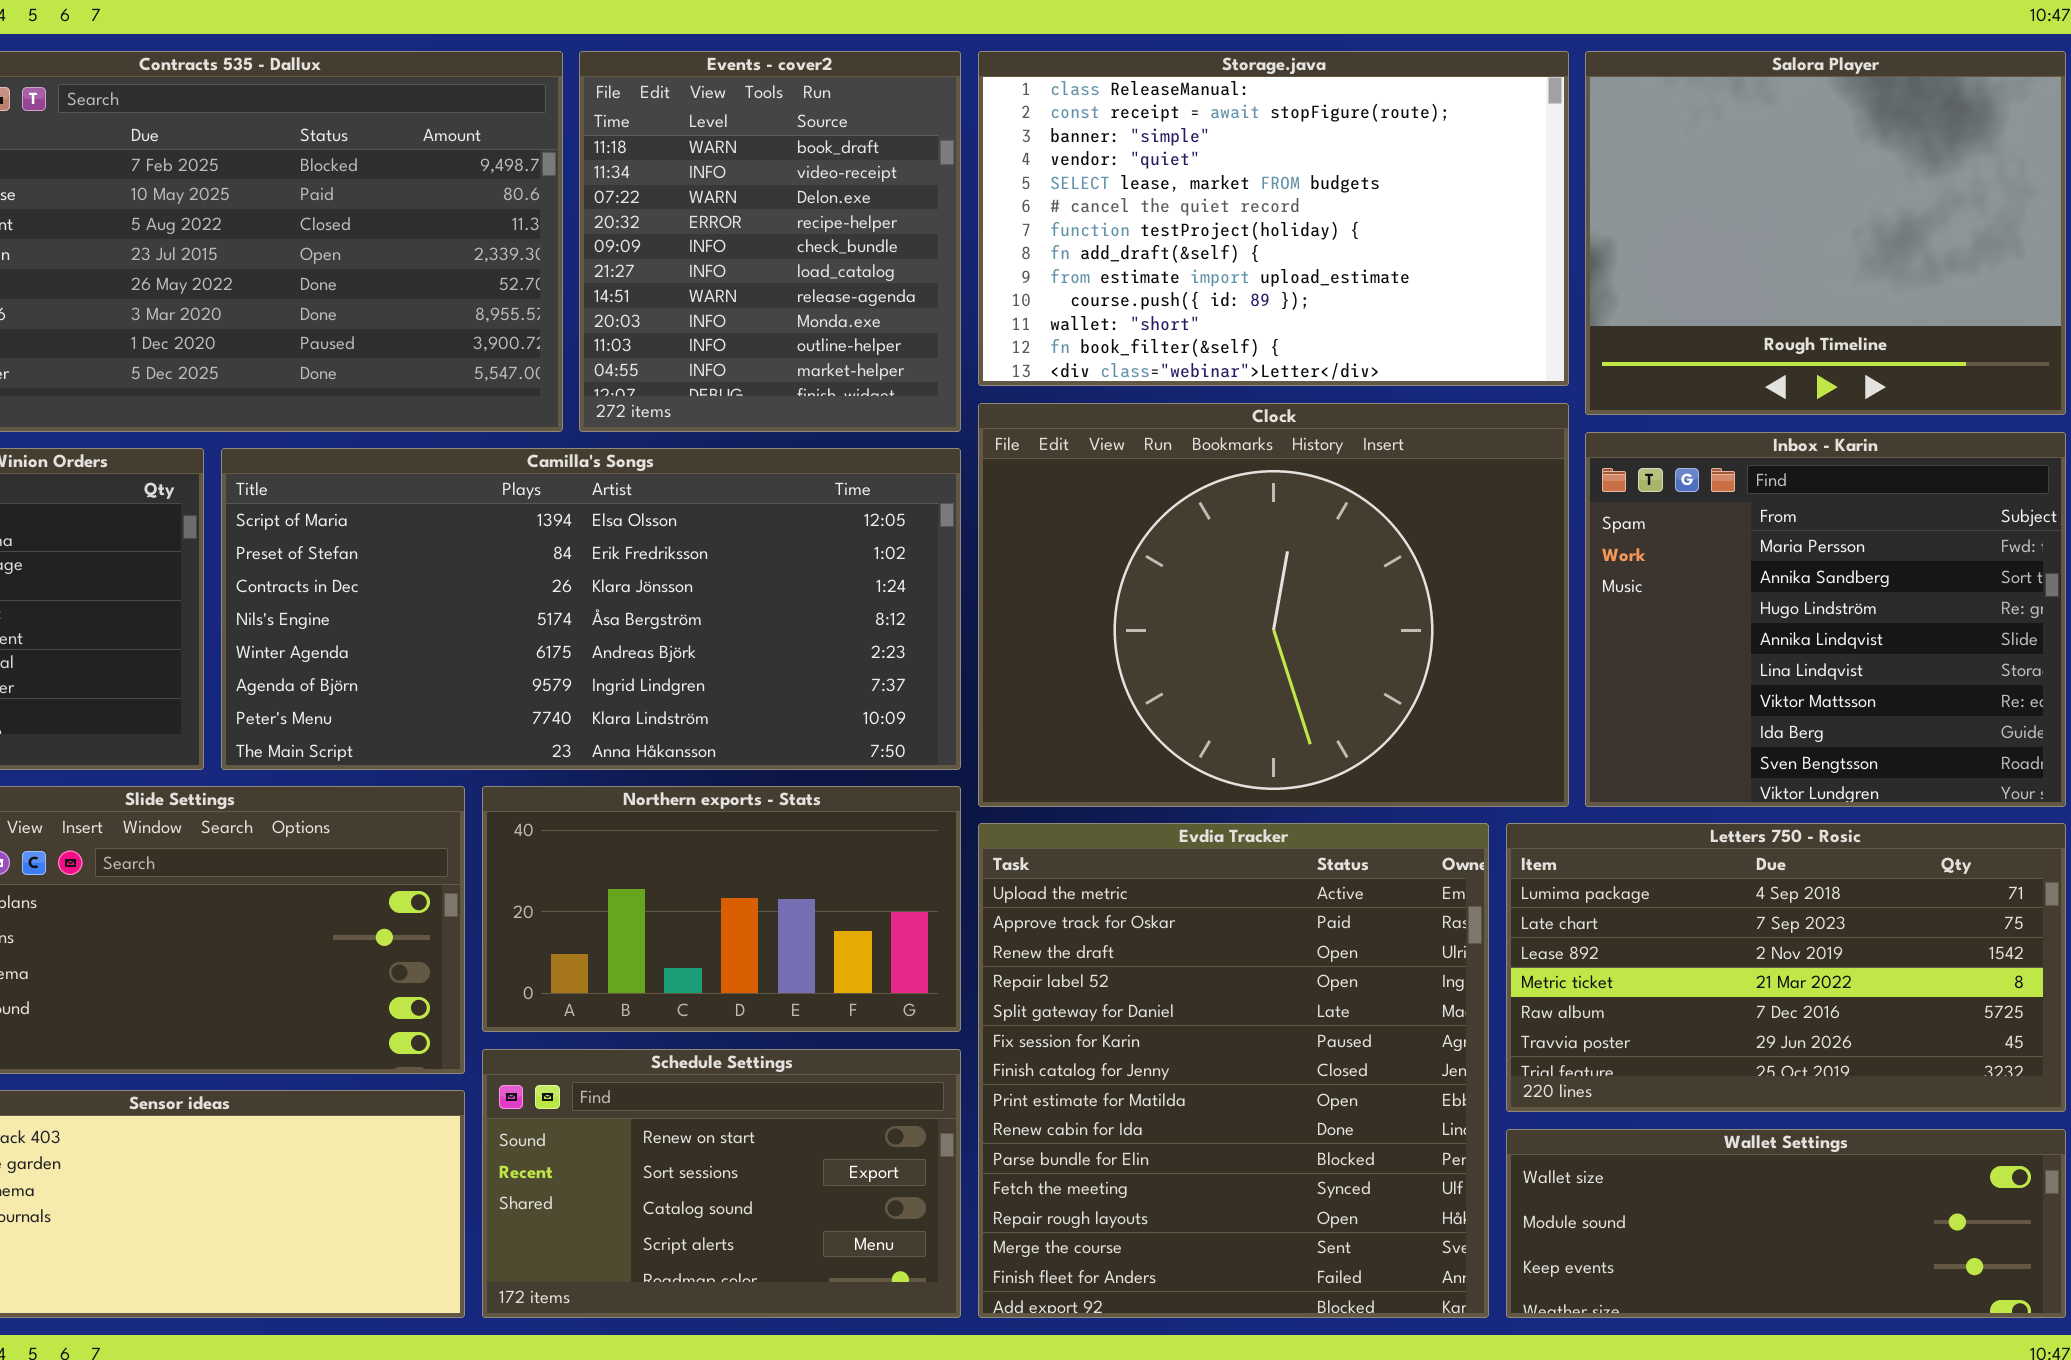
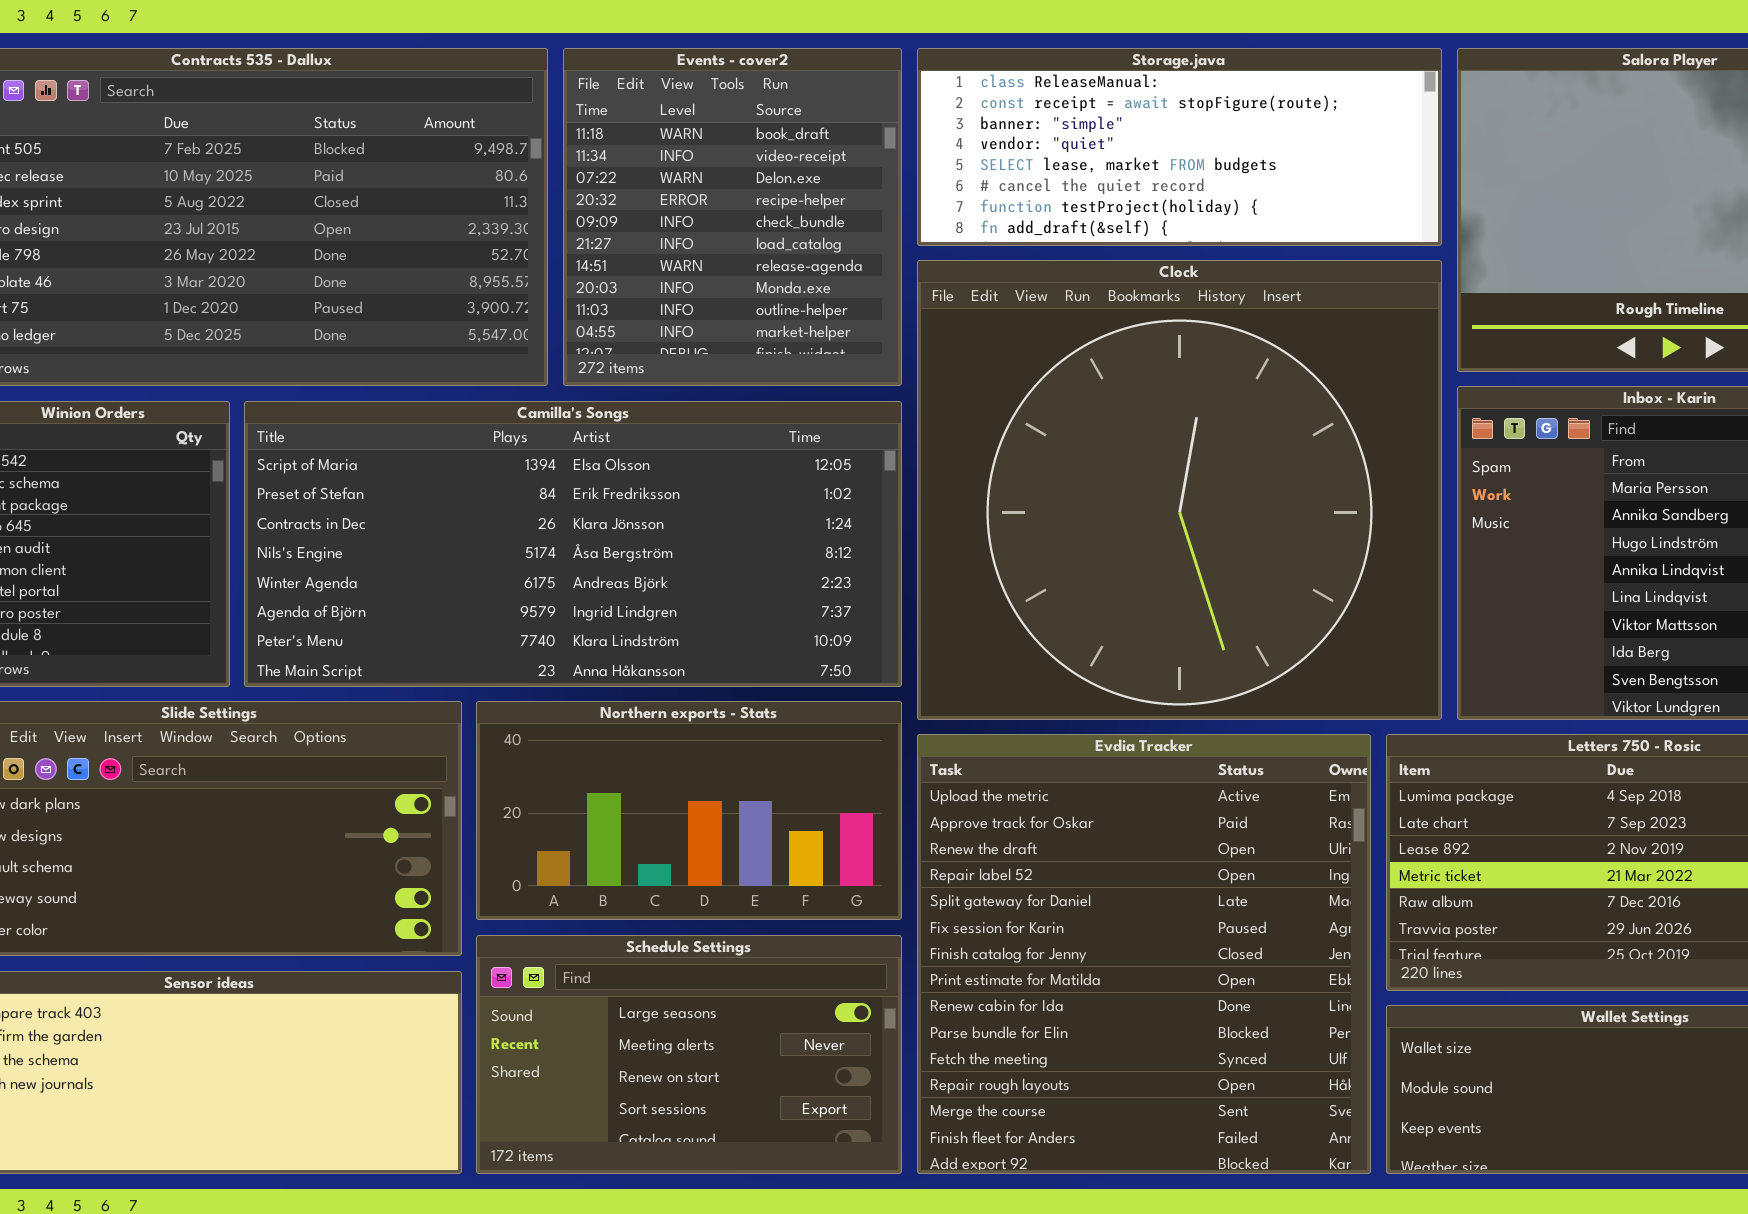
Storage.java: [978,51,1569,386] -> [917,48,1442,246], resized
Clock: [978,403,1569,807] -> [917,260,1442,720], resized
Schedule Settings: [482,1049,961,1318] -> [476,935,902,1174], scrolled up 2 rows

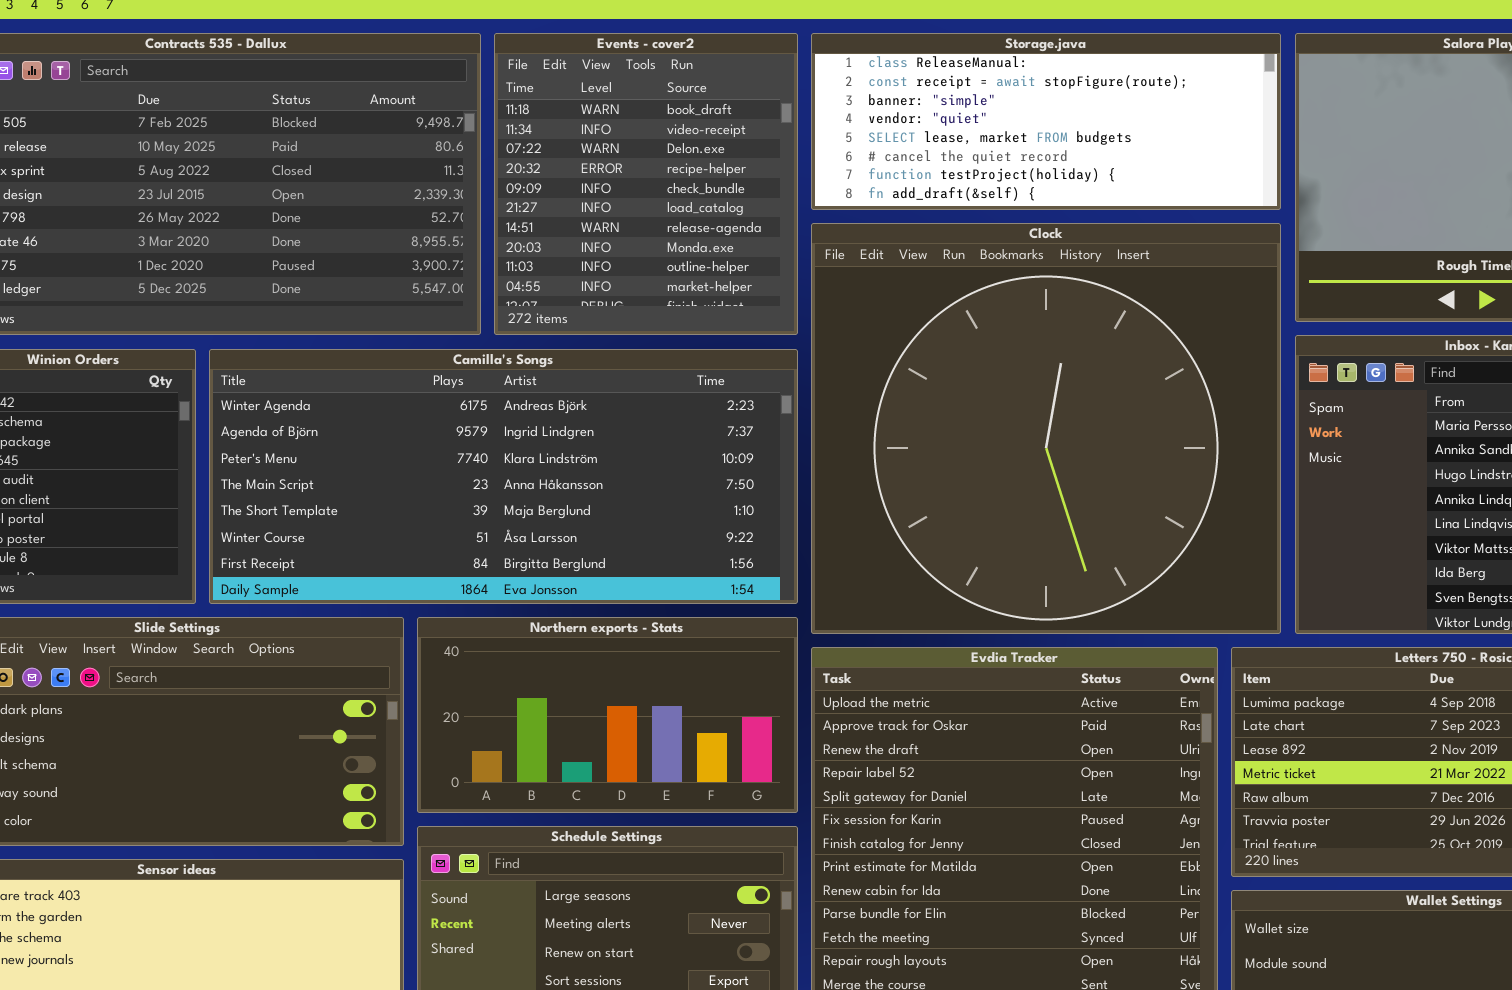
Camilla's Songs: [244,401,902,687] -> [209,349,798,604], scrolled down 4 rows

